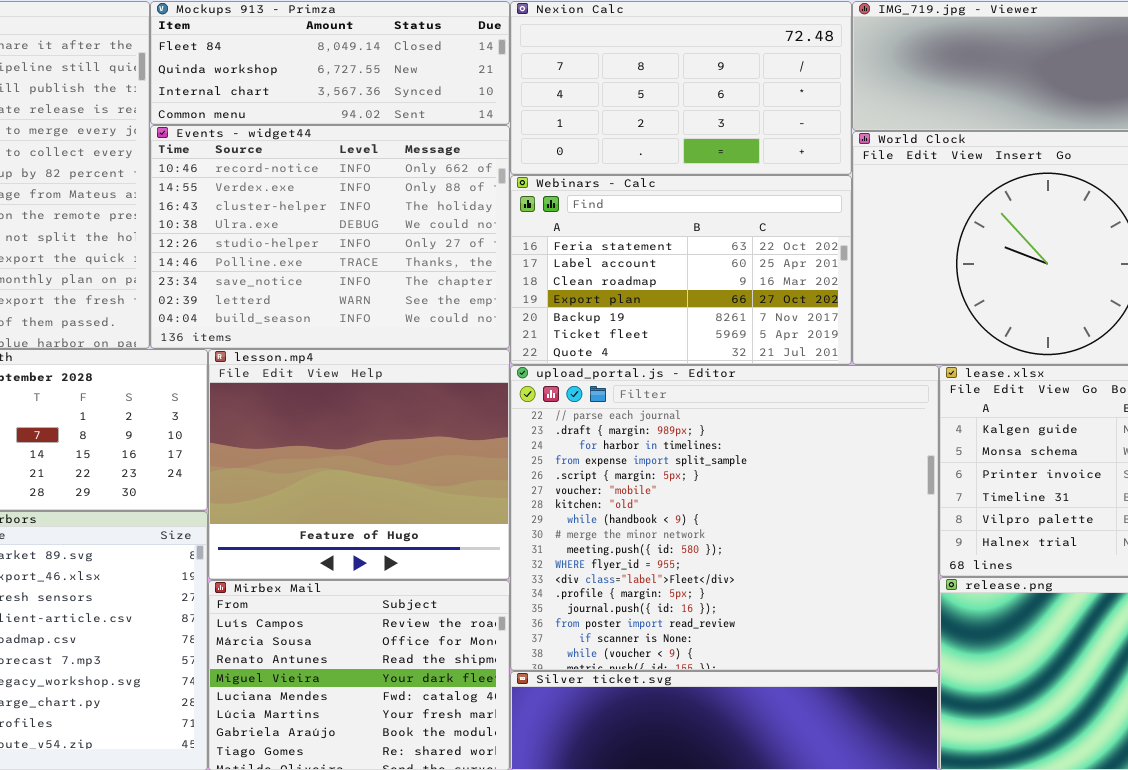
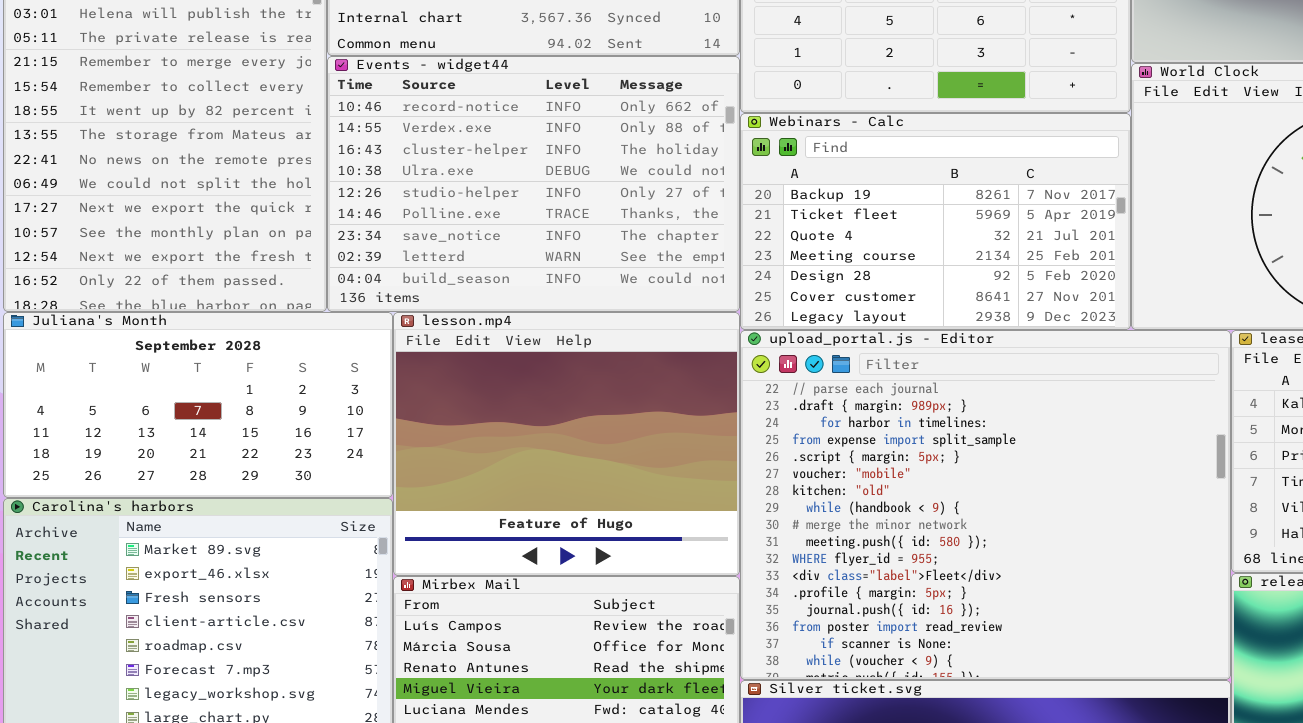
Webinars - Calc: [510,175,852,365] -> [740,113,1131,330], scrolled down 4 rows

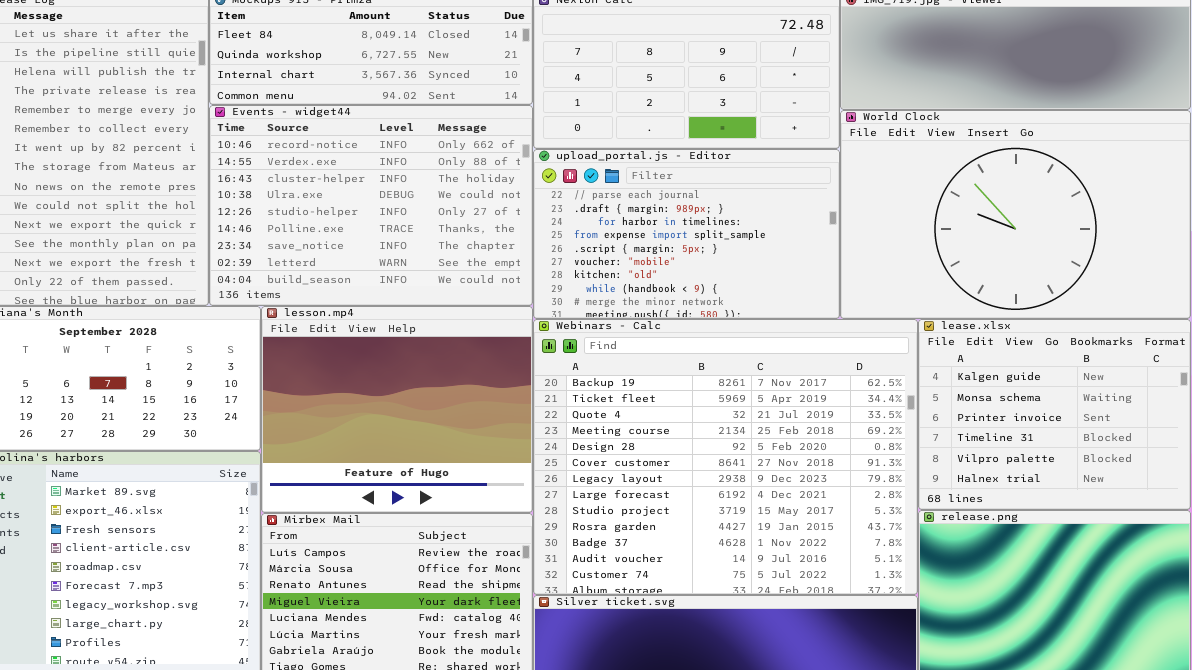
Webinars - Calc: [740,113,1131,330] -> [533,319,918,595], moved, resized
upload_portal.js - Editor: [740,330,1231,680] -> [533,149,840,319], moved, resized

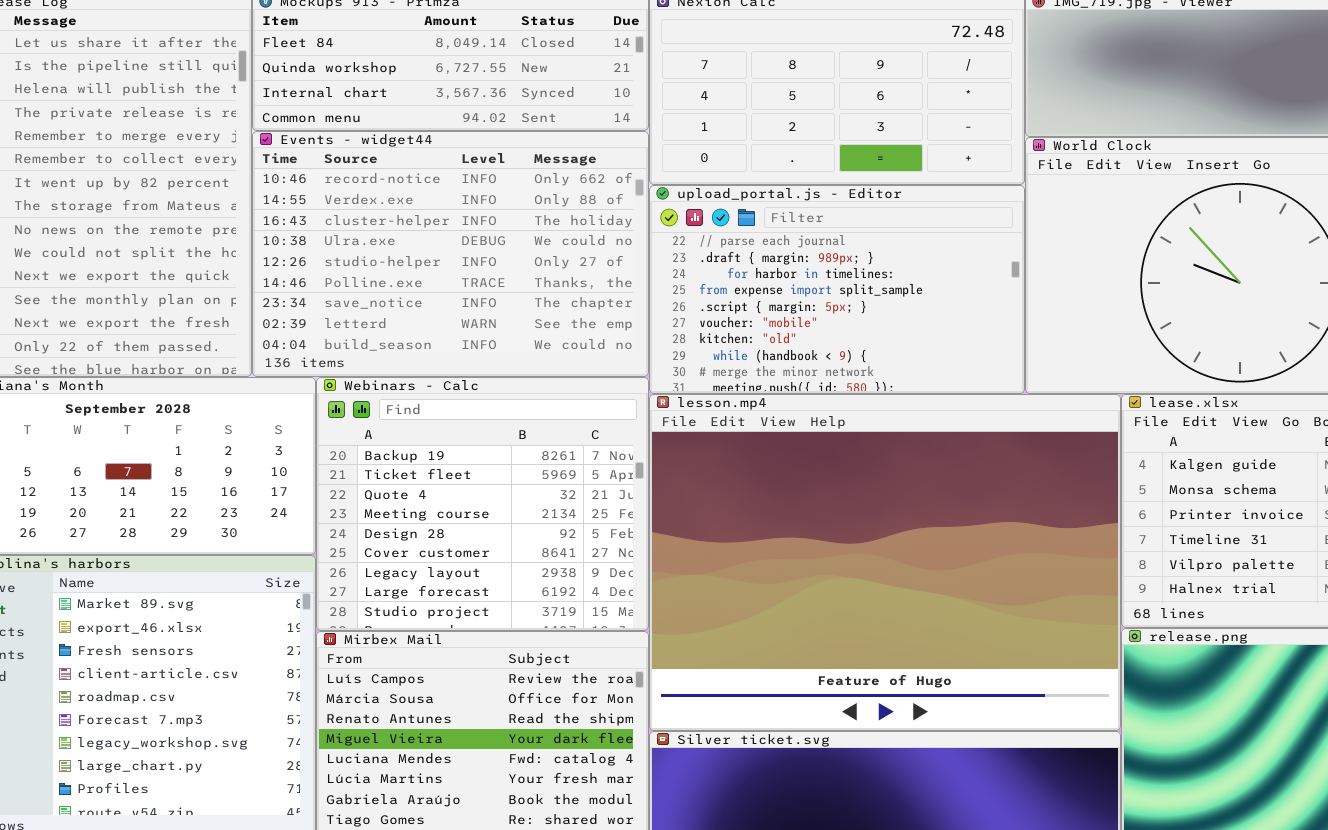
lesson.mp4: [261,306,533,513] -> [649,394,1121,731], moved, resized
Webinars - Calc: [533,319,918,595] -> [316,377,649,631], moved, resized

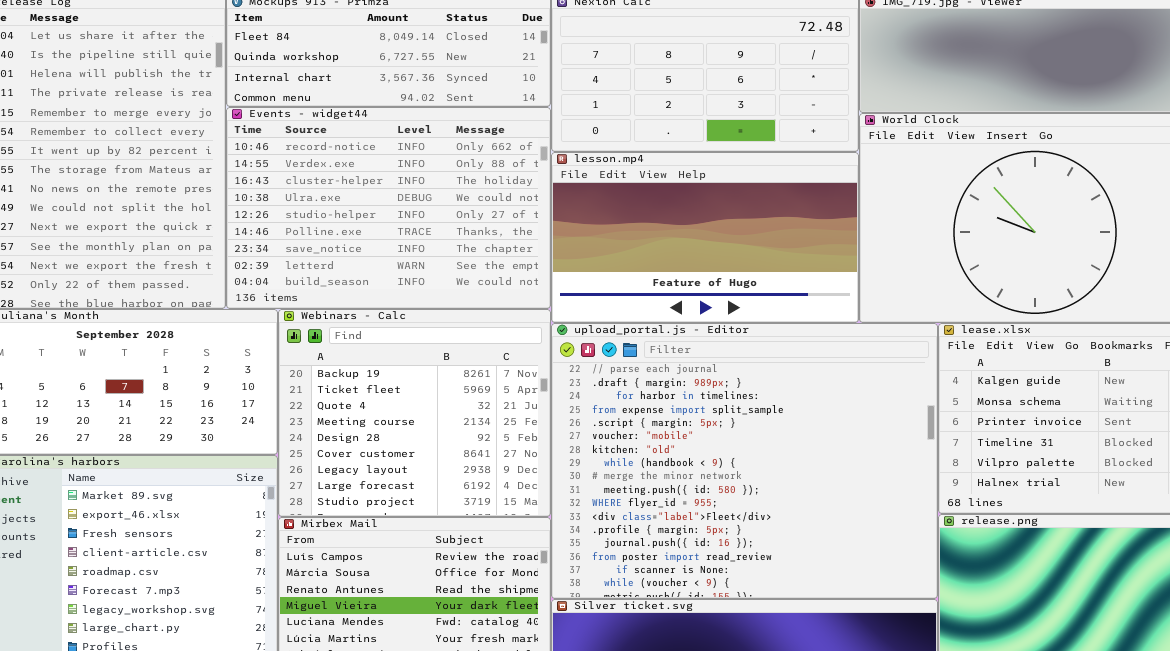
upload_portal.js - Editor: [649,185,1025,394] -> [551,323,938,599], moved, resized
lesson.mp4: [649,394,1121,731] -> [551,152,859,323], moved, resized

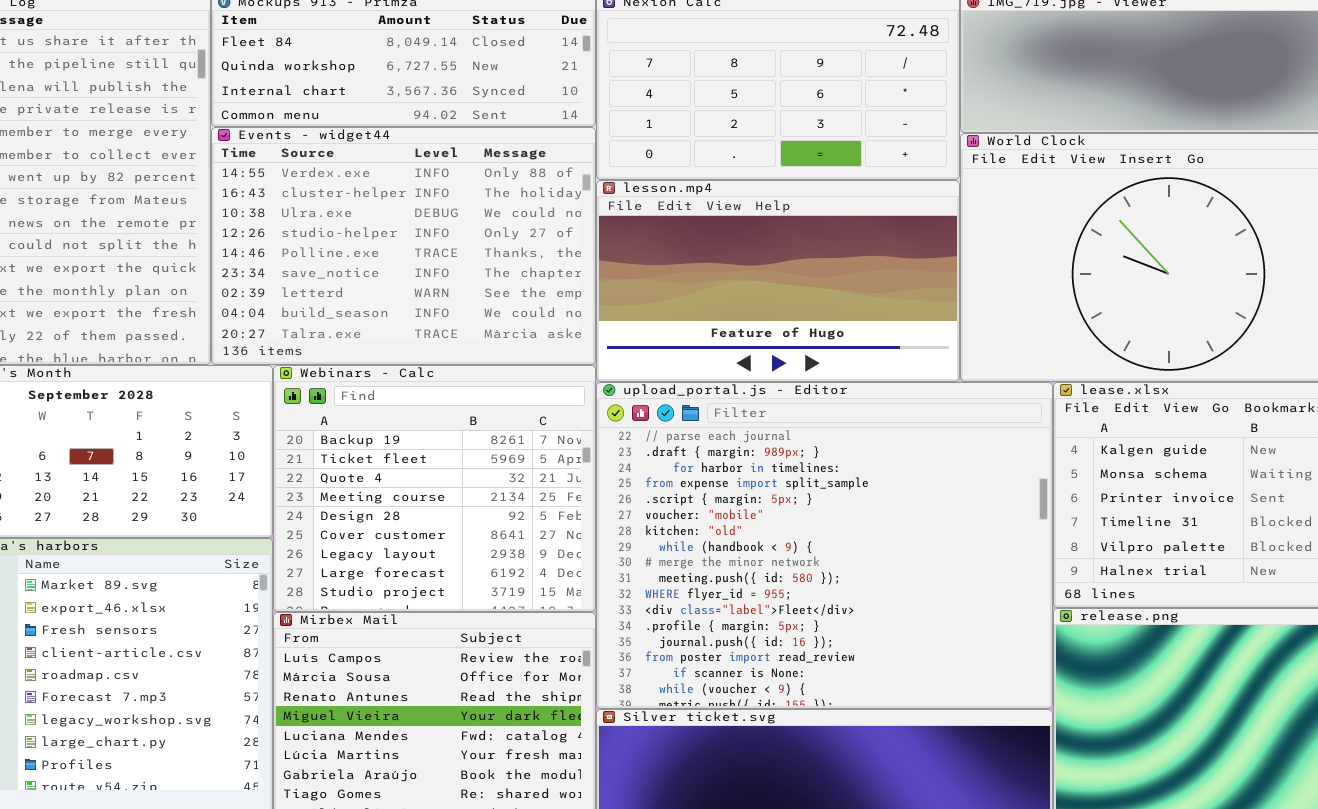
Events - widget44: [226,107,551,309] -> [211,127,596,365], scrolled down 1 row

